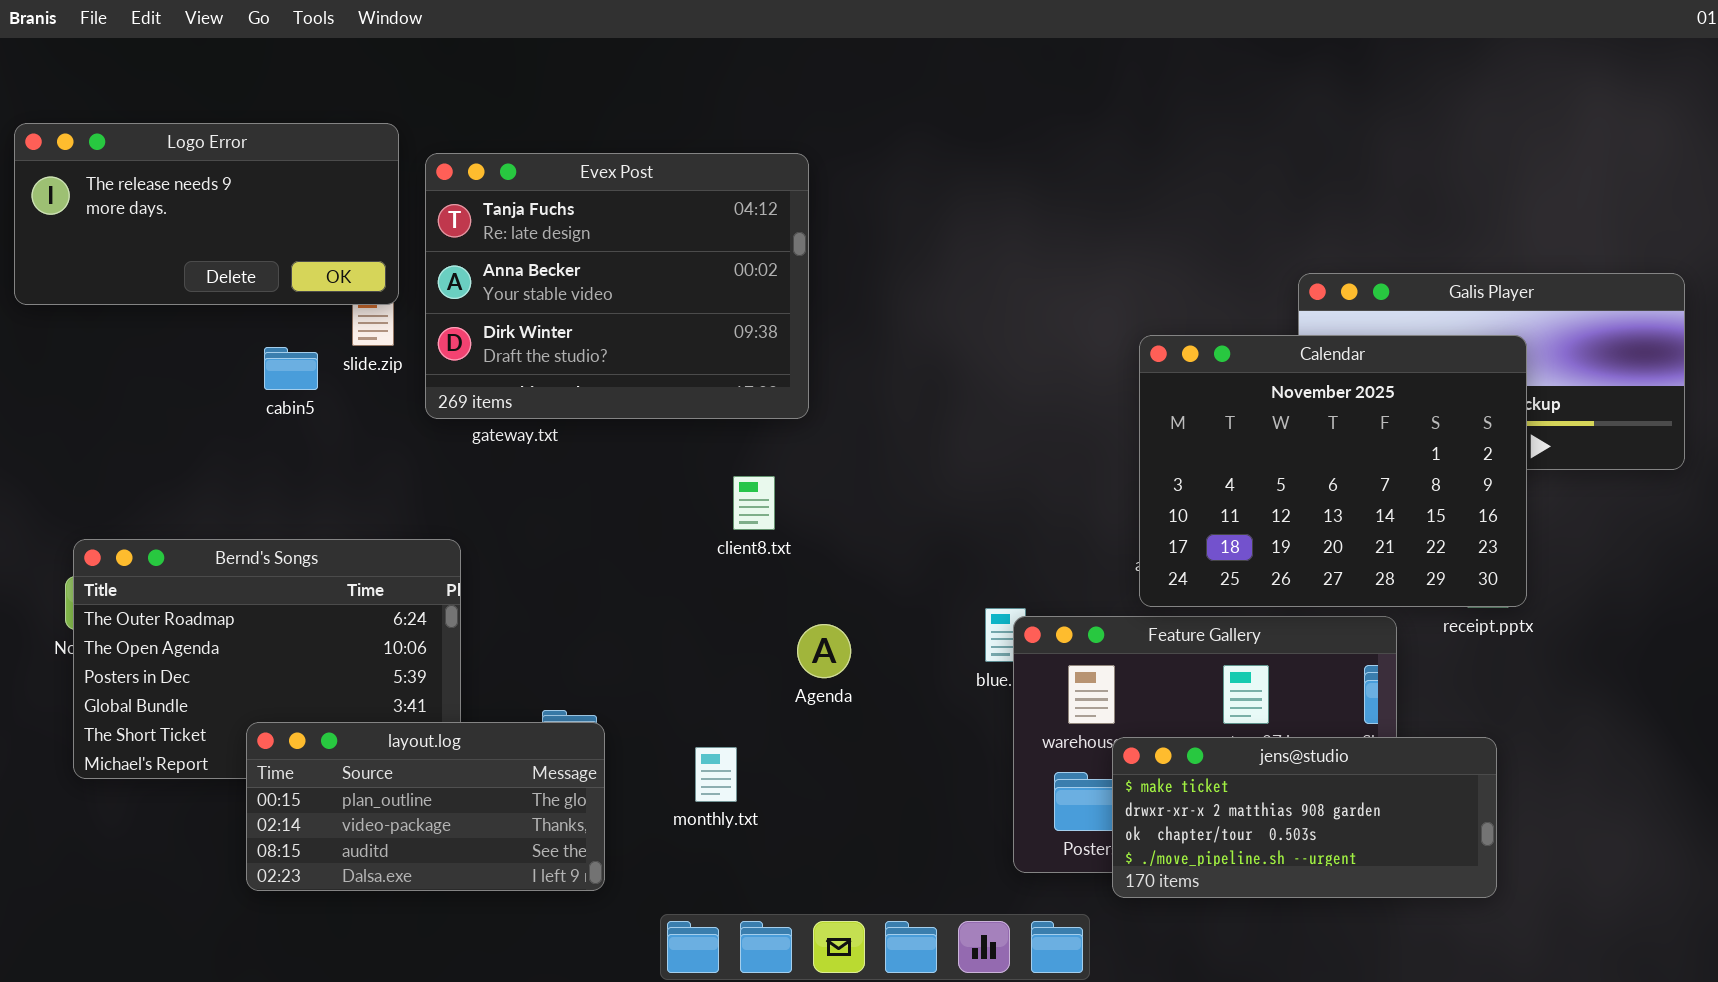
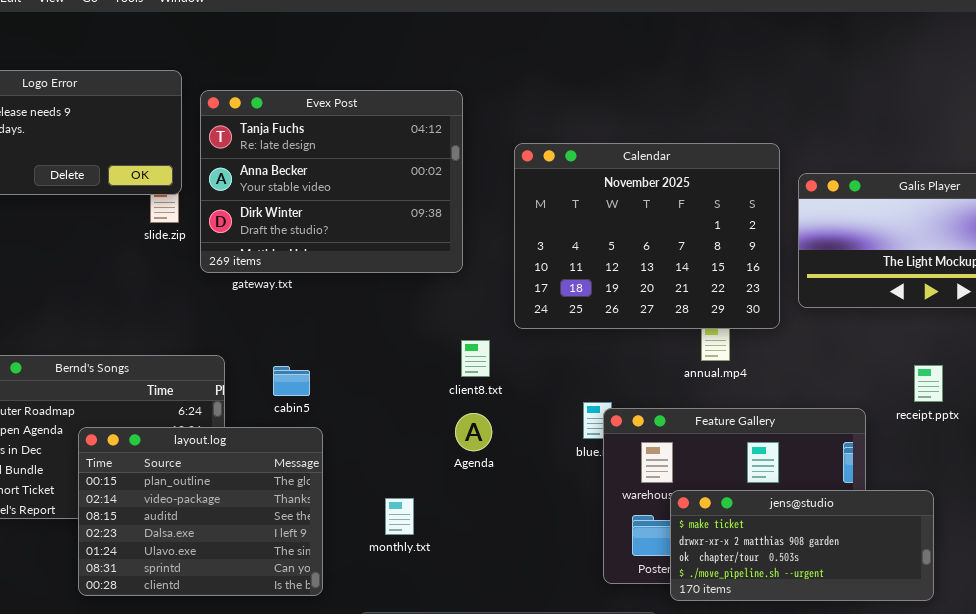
Calendar: [1139,335,1527,607] -> [514,143,780,329], moved
cabin5: [264,347,318,390] -> [273,366,310,396], moved
client8.txt: [733,476,775,530] -> [461,340,490,377], moved
layout.log: [246,722,605,891] -> [78,427,323,596], resized

